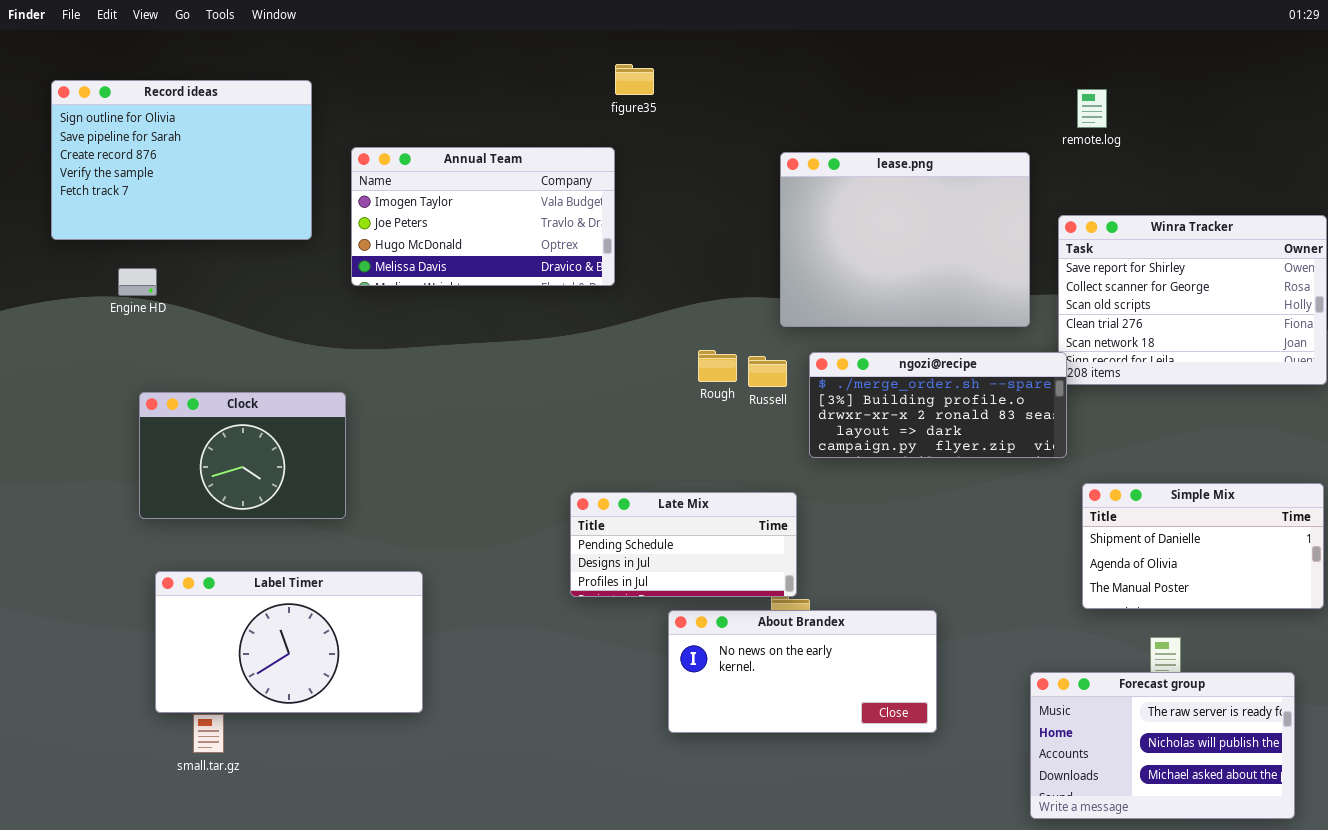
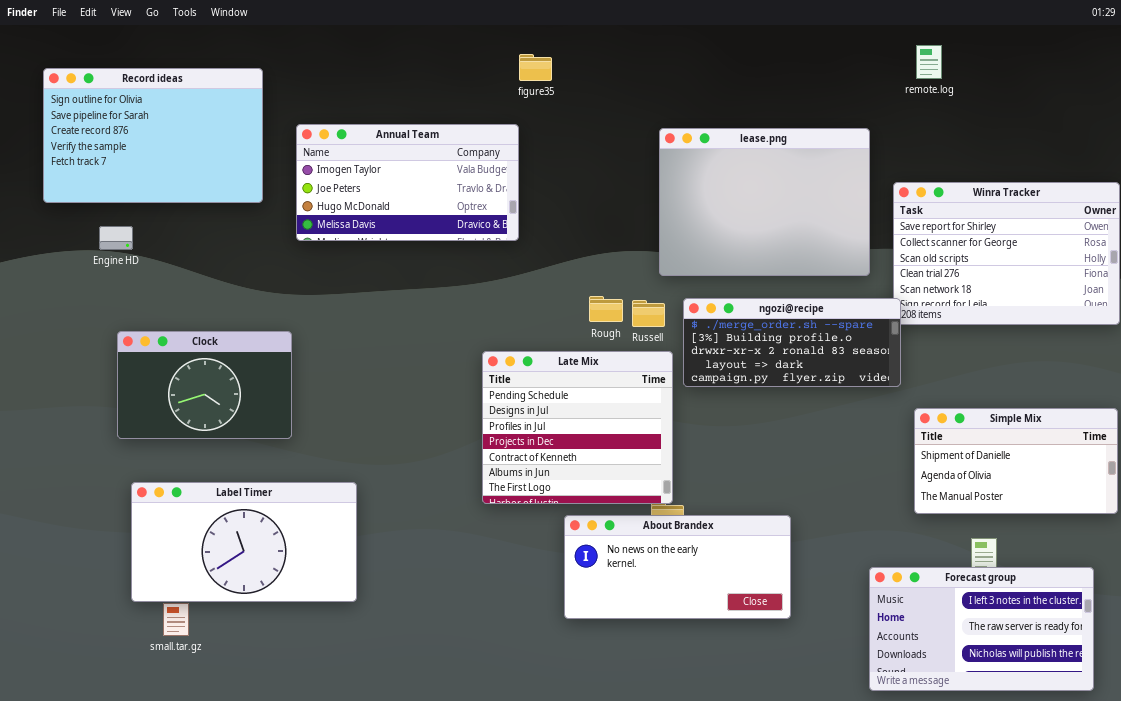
remote.log: [1077,89,1107,128] -> [916,45,942,79], moved
Late Mix: [570,492,797,597] -> [482,351,673,504], resized
Forecast group: [1030,672,1295,819] -> [869,567,1094,691], scrolled up 1 row

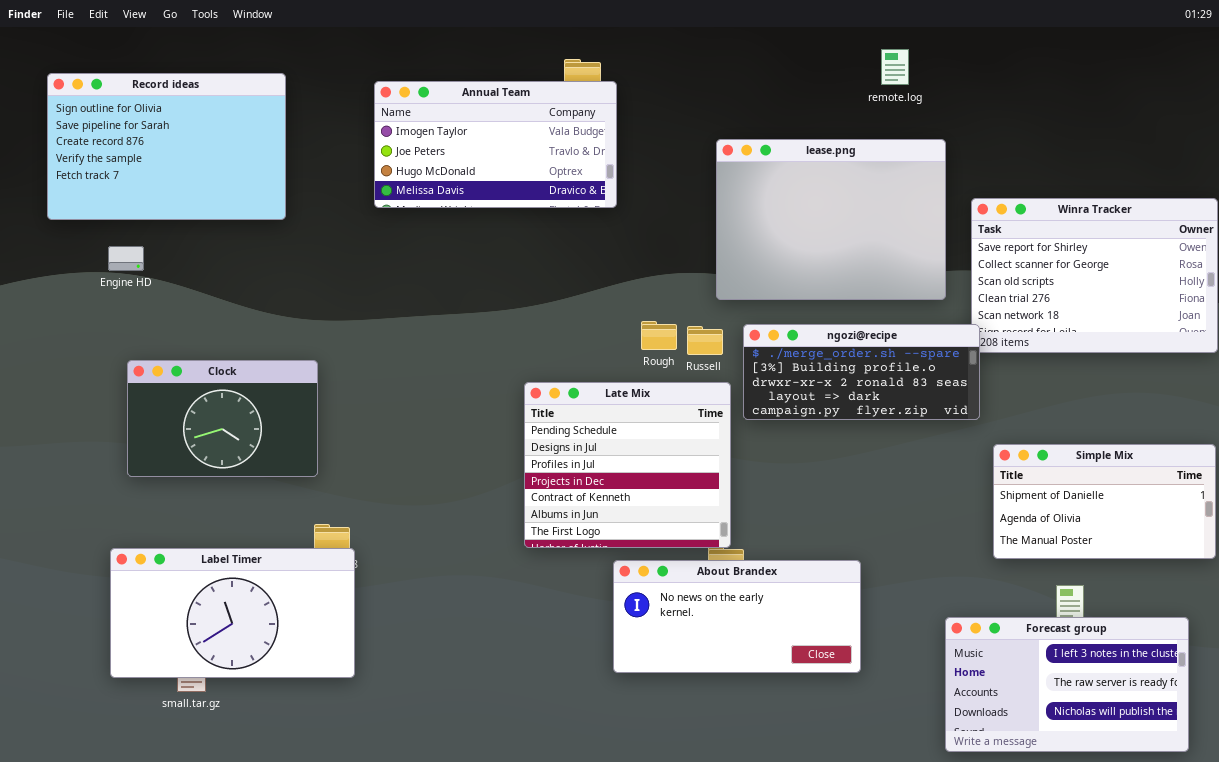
remote.log: [916,45,942,79] -> [881,49,909,85], moved
Annual Team: [296,124,519,241] -> [374,81,617,208], moved
Label Timer: [131,482,357,602] -> [110,548,355,678], moved

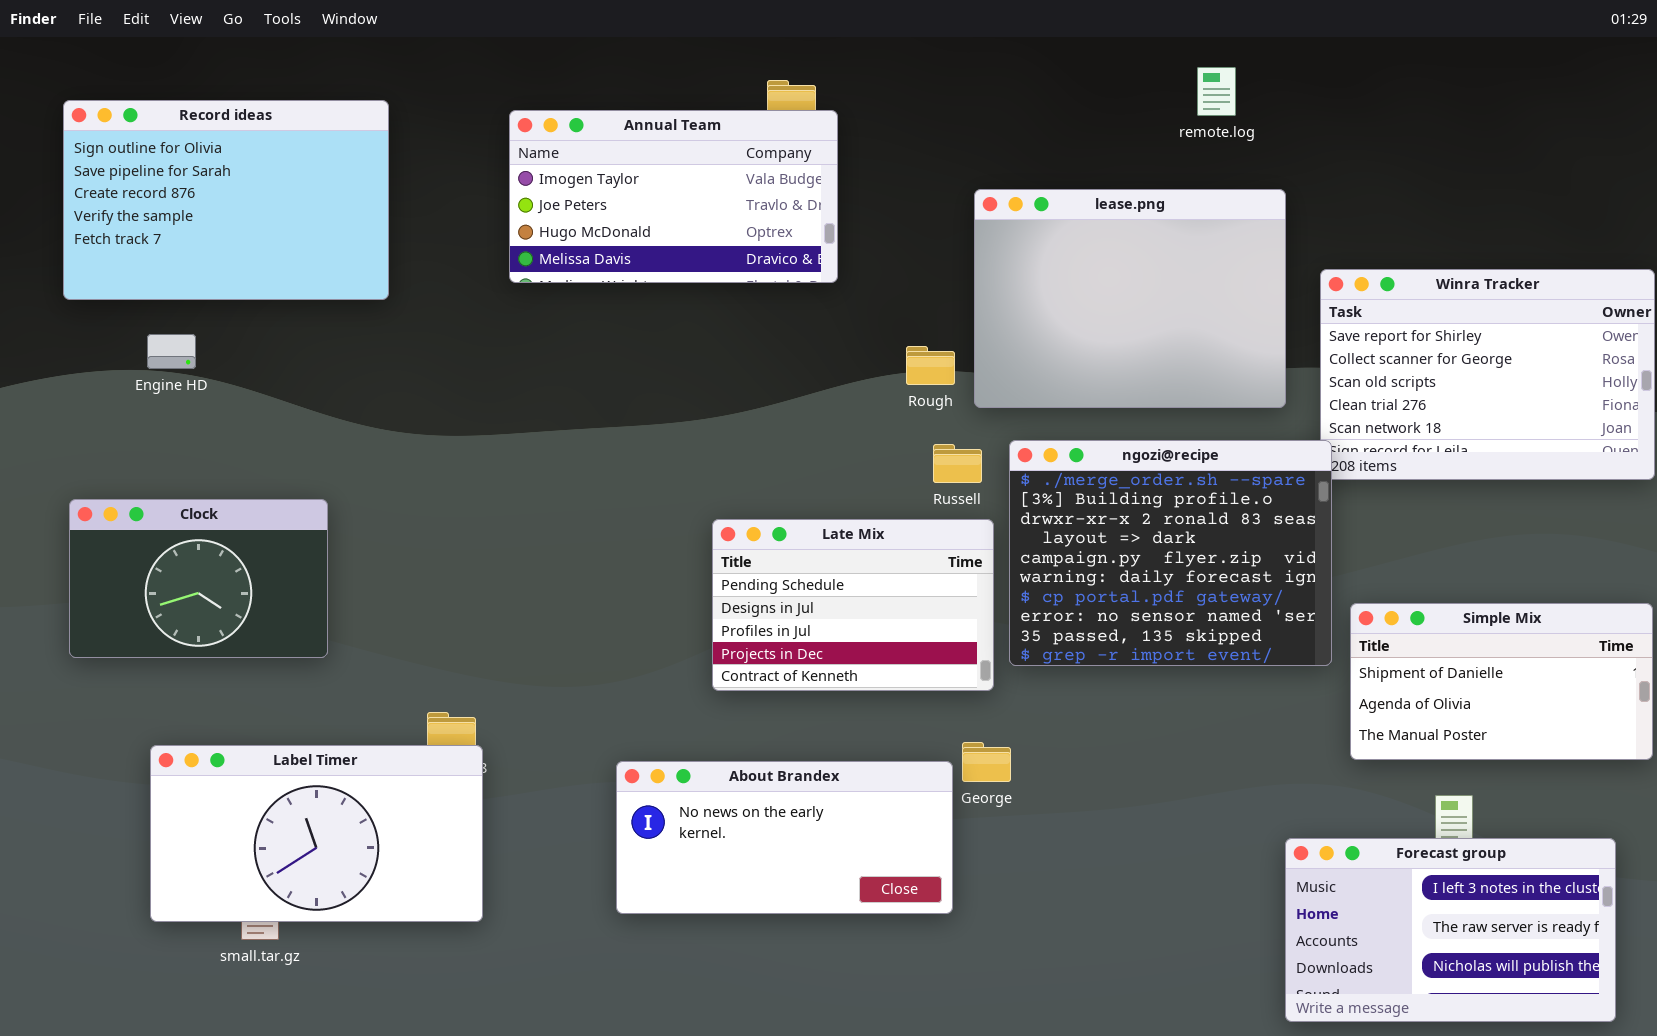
Rough: [641,321,677,350] -> [906,346,955,385], moved
ngozi@recipe: [743,324,980,420] -> [1009,440,1332,666], resized
Clock: [127,360,318,477] -> [69,499,328,658], moved
Late Mix: [524,382,731,548] -> [712,519,994,691], resized
About Brandex: [613,560,861,673] -> [616,761,953,914], moved

